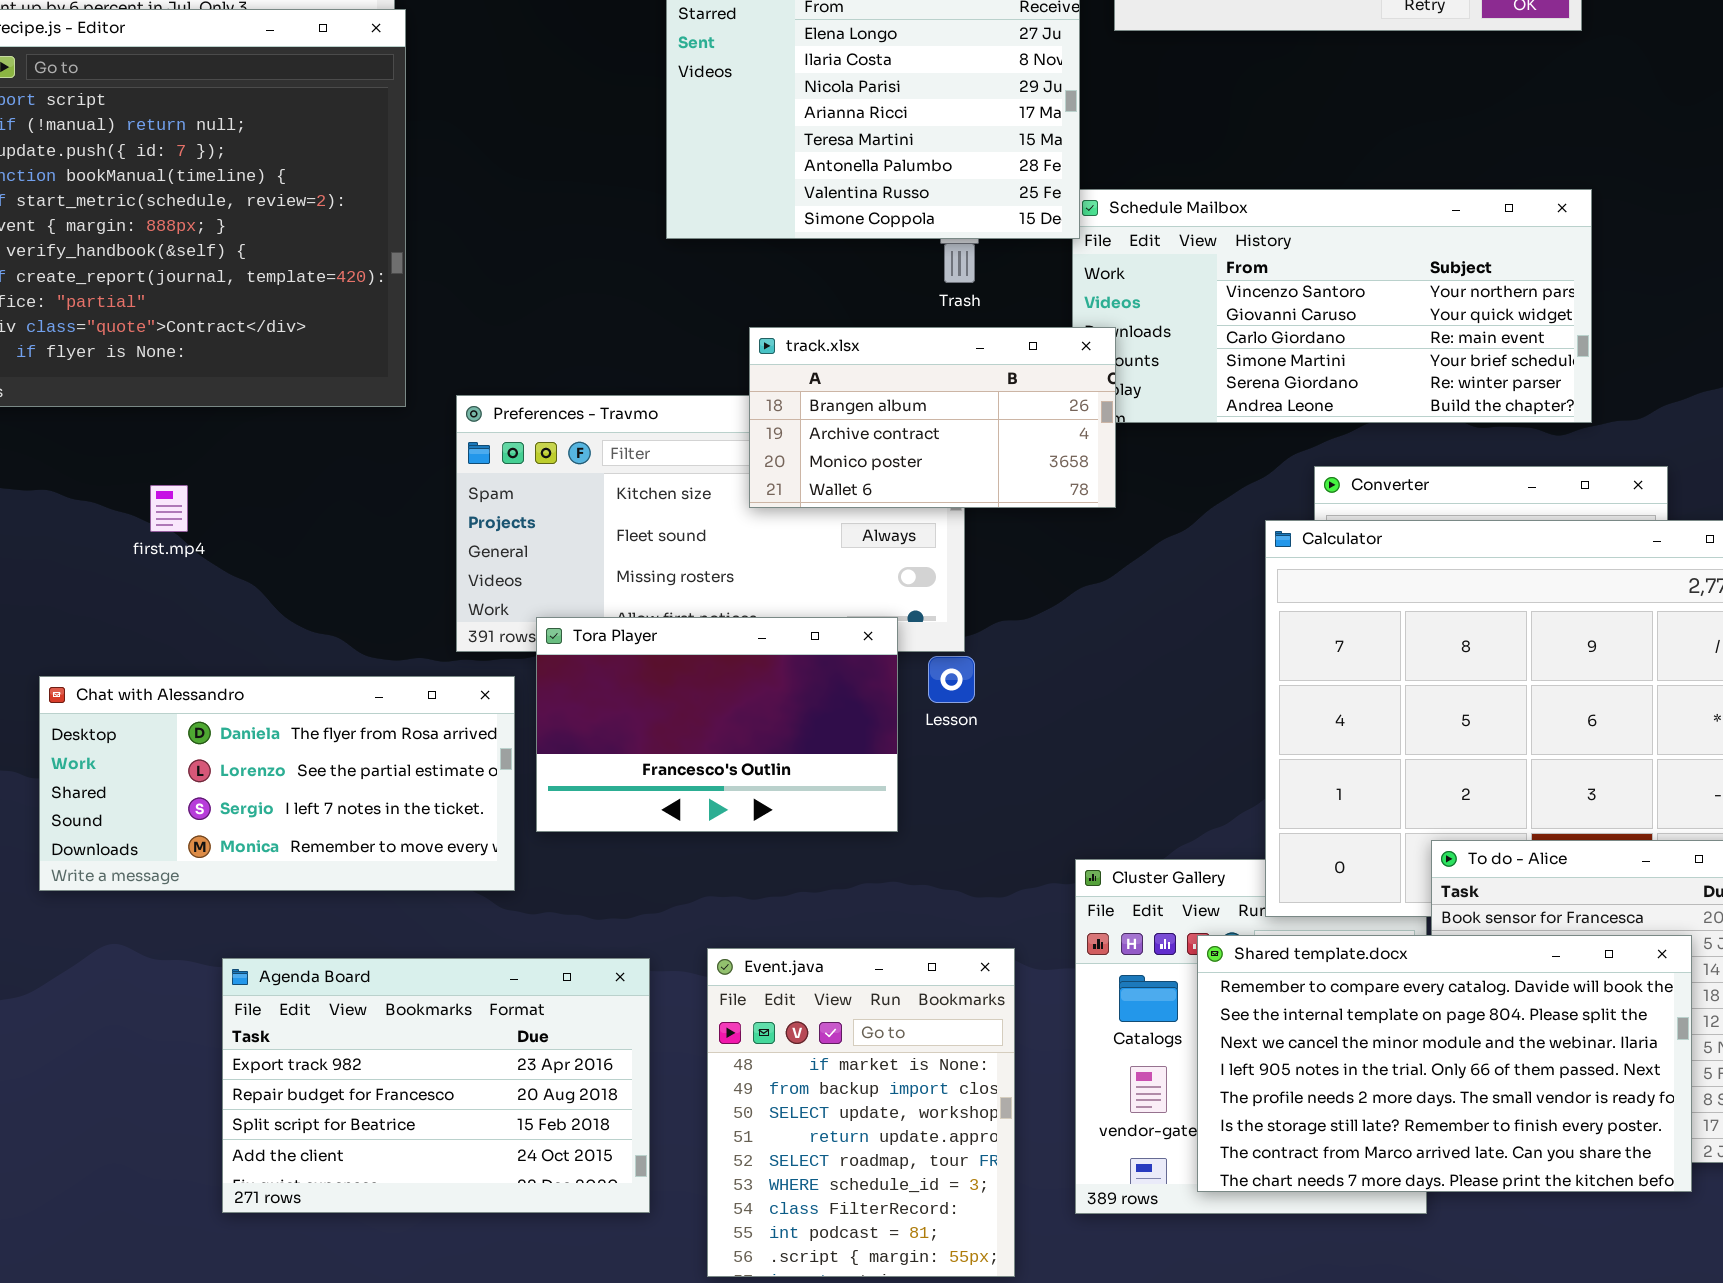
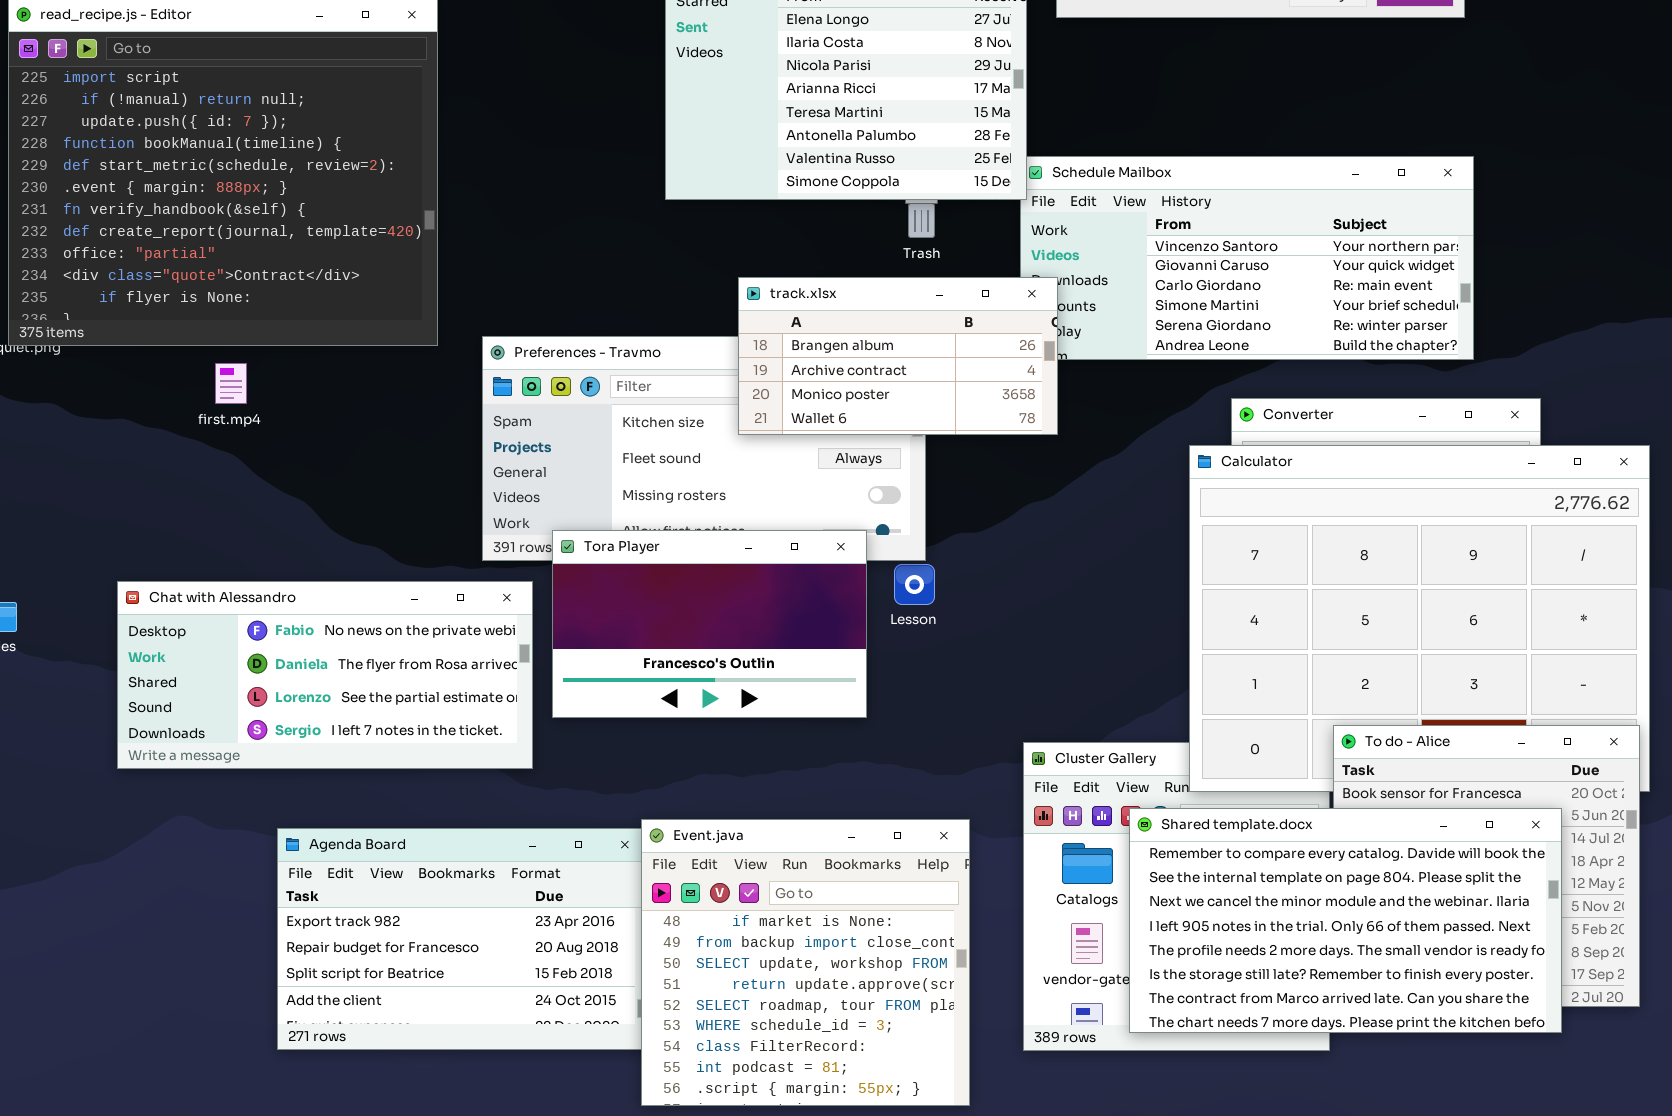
first.mp4: [150,485,188,532] -> [215,363,247,404], moved
Chat with Alessandro: [39,676,515,891] -> [117,581,533,769], scrolled up 1 row
Event.java: [707,948,1015,1277] -> [641,819,970,1106], resized

